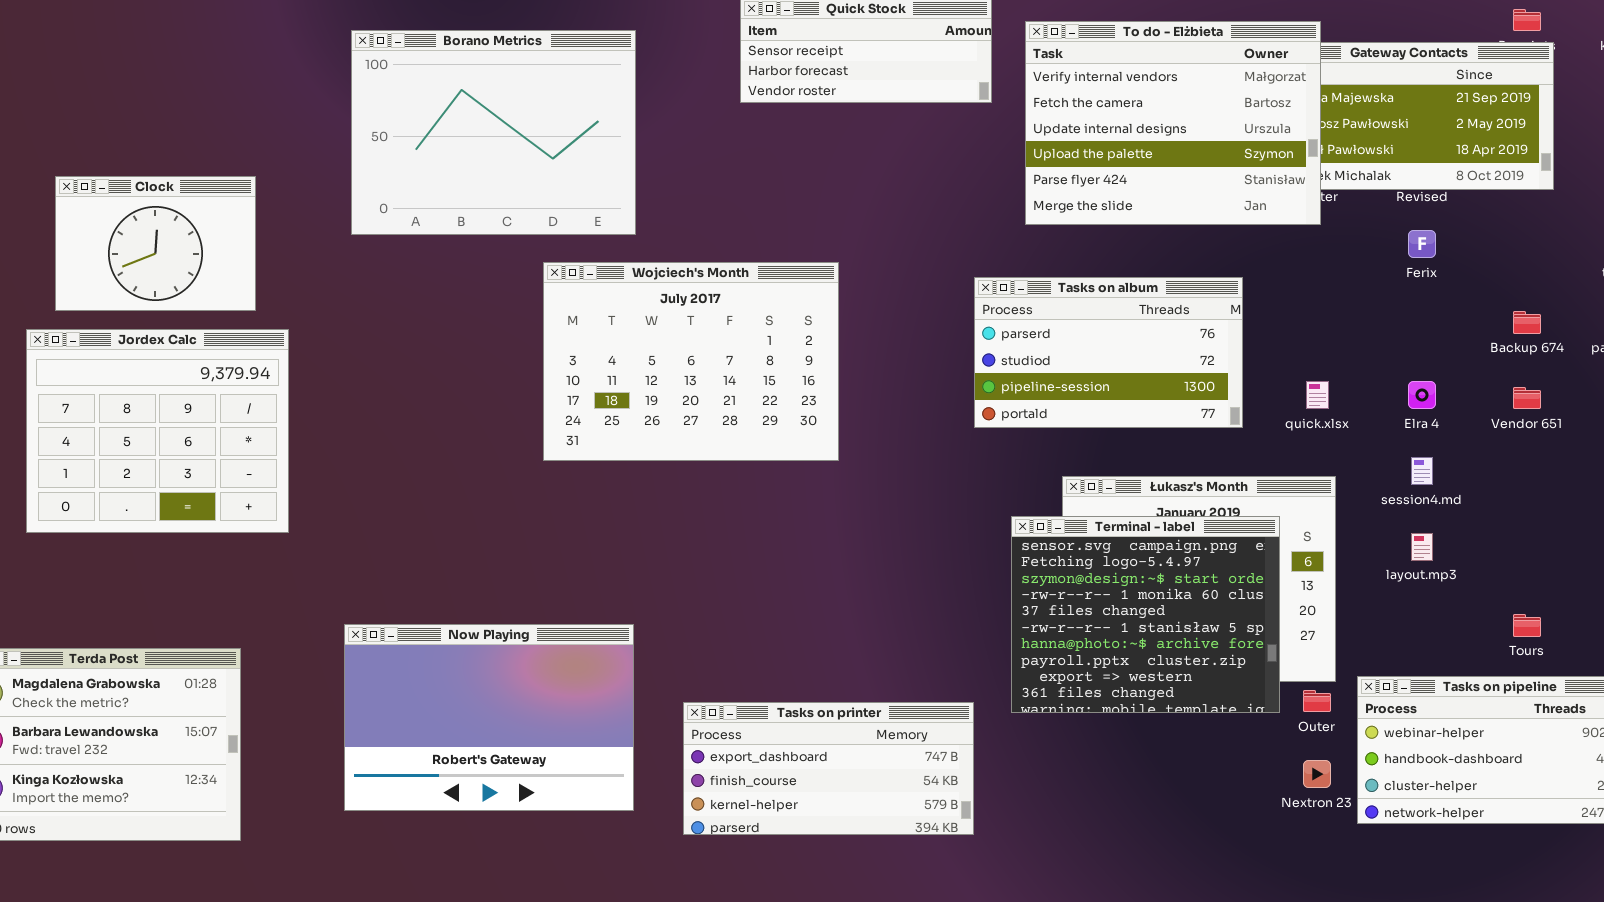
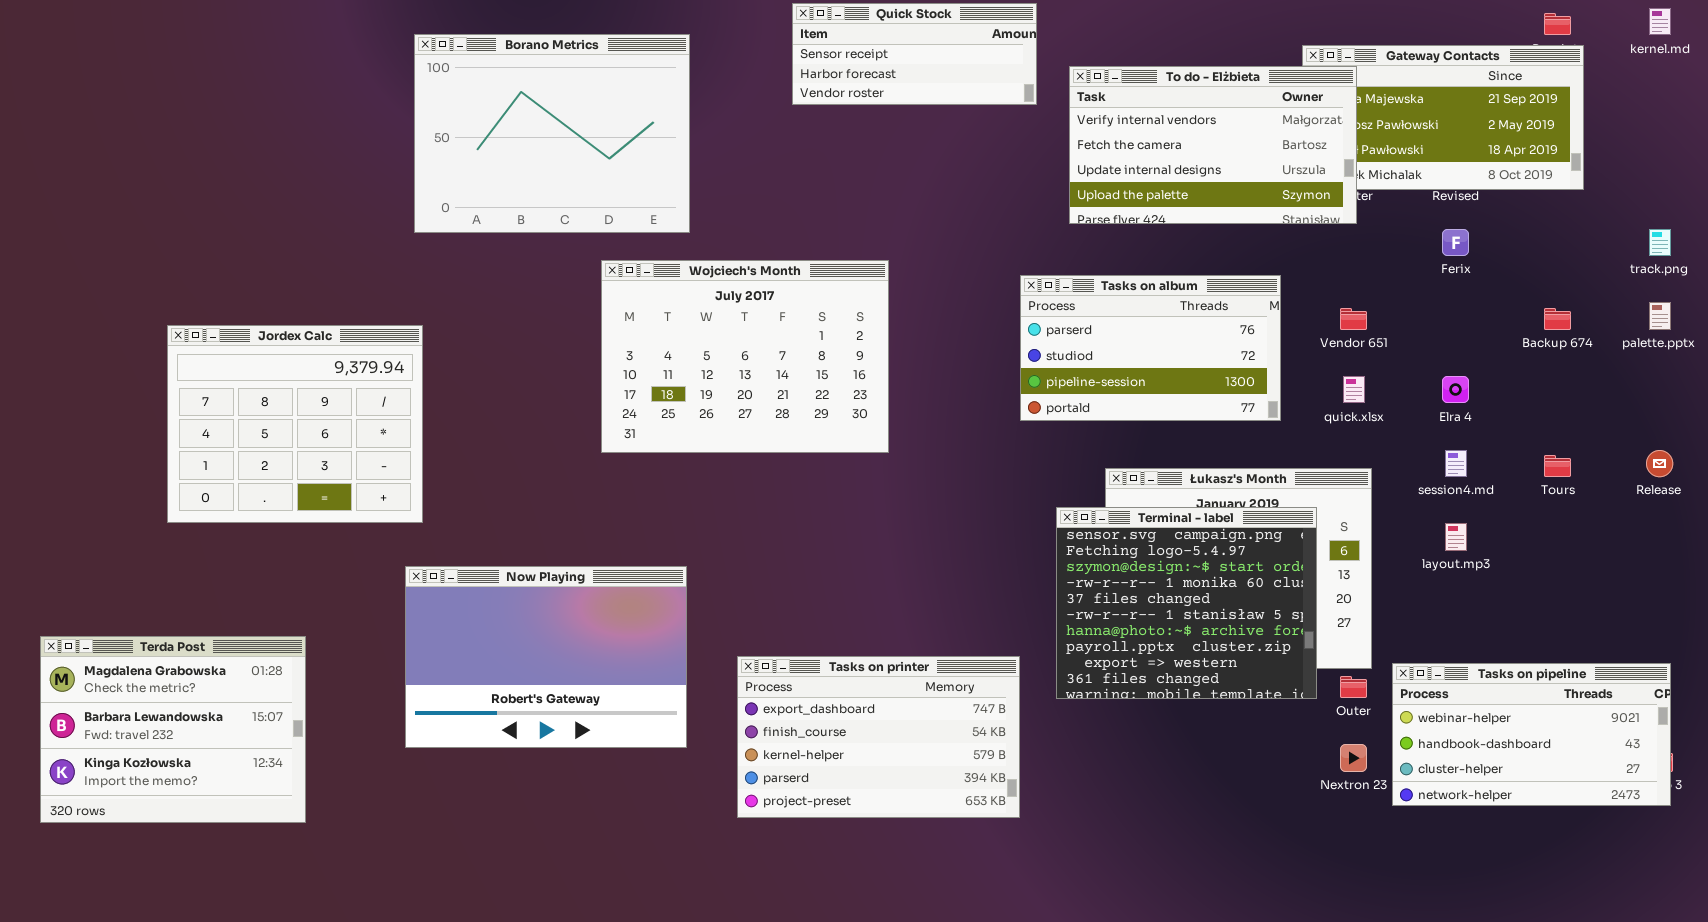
To do - Elżbieta: [1025,21,1321,225] -> [1069,66,1357,224], resized
Clock: [55,176,256,311] -> none, closed
Jordex Calc: [26,329,289,533] -> [167,325,423,523], moved
Vendor 651: [1513,387,1541,409] -> [1340,308,1367,330], moved
Tours: [1513,614,1541,637] -> [1544,455,1571,477], moved
Now Playing: [344,624,634,811] -> [405,566,687,748], moved
Tasks on printer: [683,702,974,835] -> [737,656,1020,818], resized

